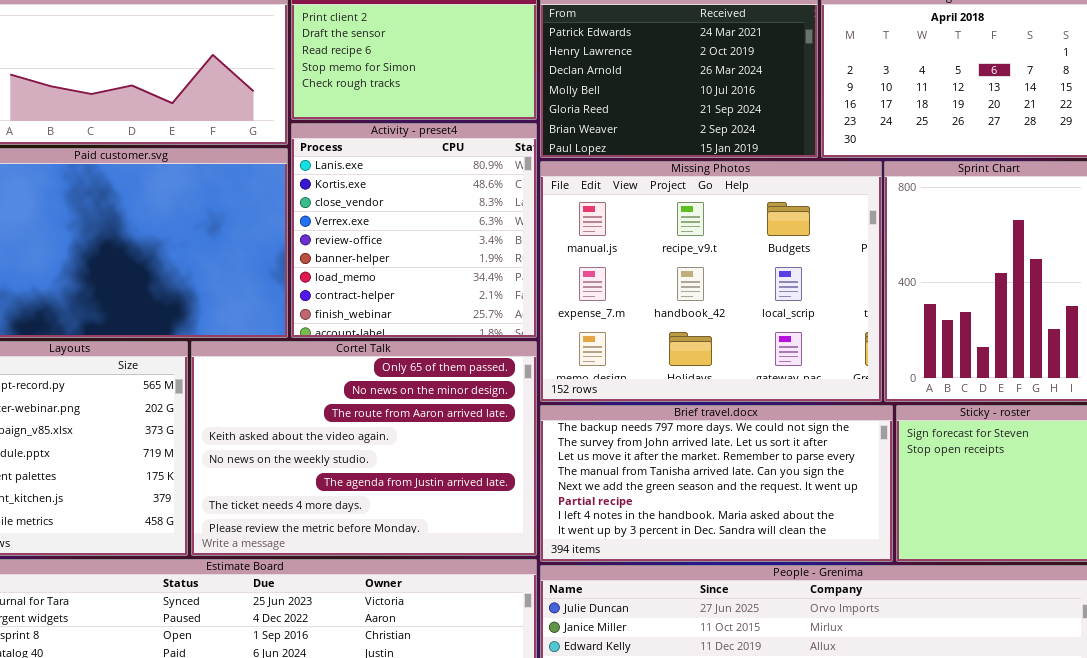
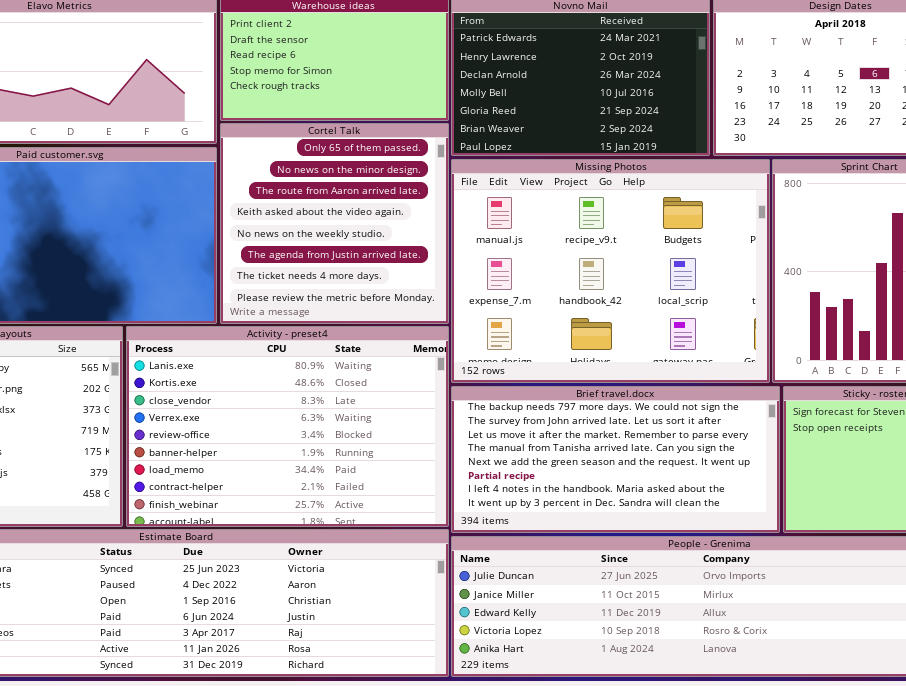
Activity - preset4: [291,123,537,338] -> [126,326,449,527], moved, resized
Cortel Talk: [191,341,537,556] -> [220,123,449,324], moved, resized

